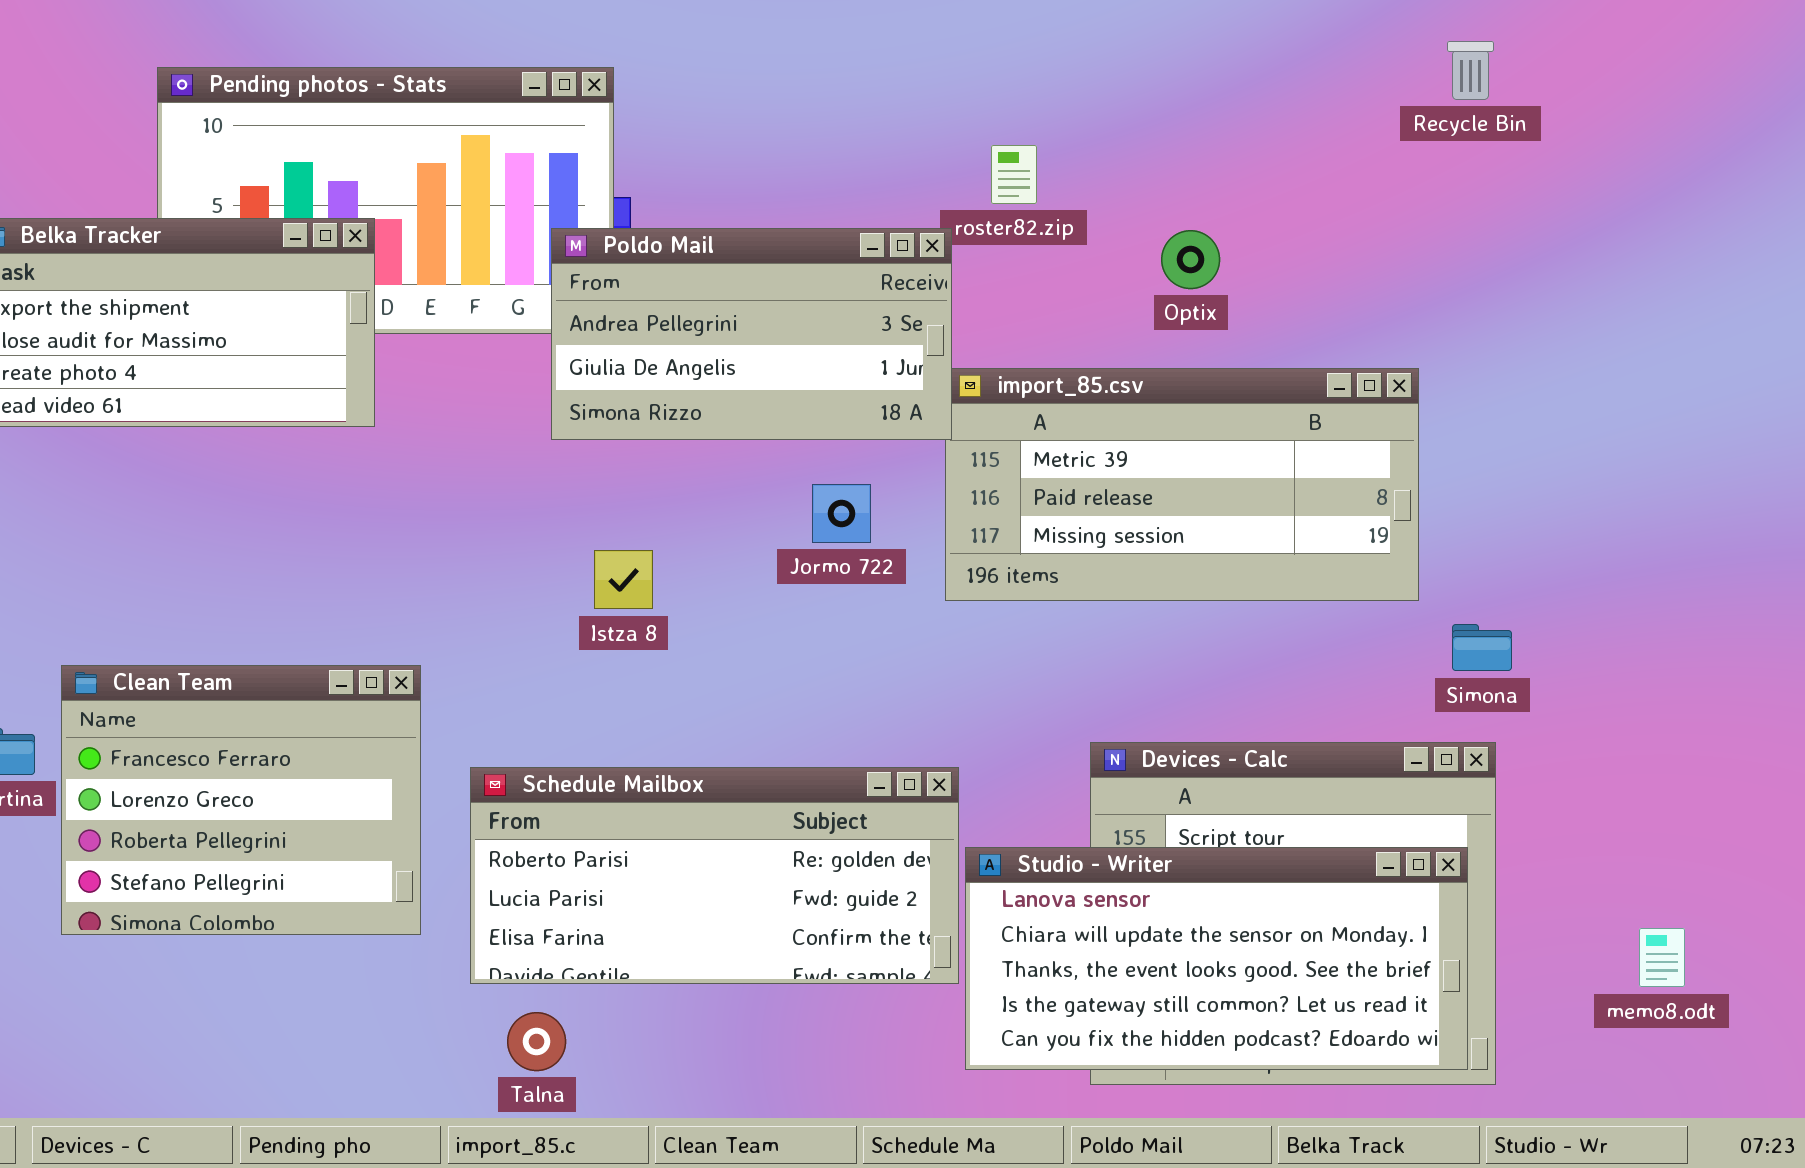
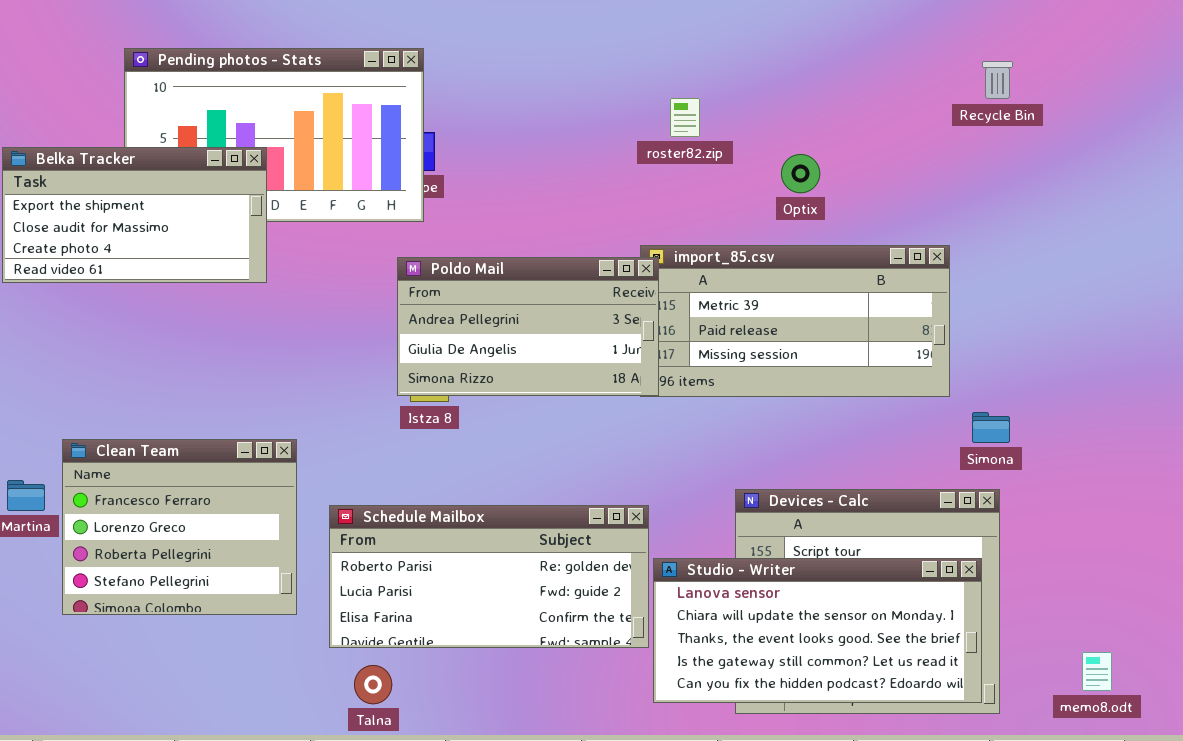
Recycle Bin: [1447,41,1494,100] -> [982,61,1013,99], moved
Poldo Mail: [551,228,952,440] -> [397,257,659,396], moved
memo8.odt: [1639,928,1685,987] -> [1082,652,1112,691], moved

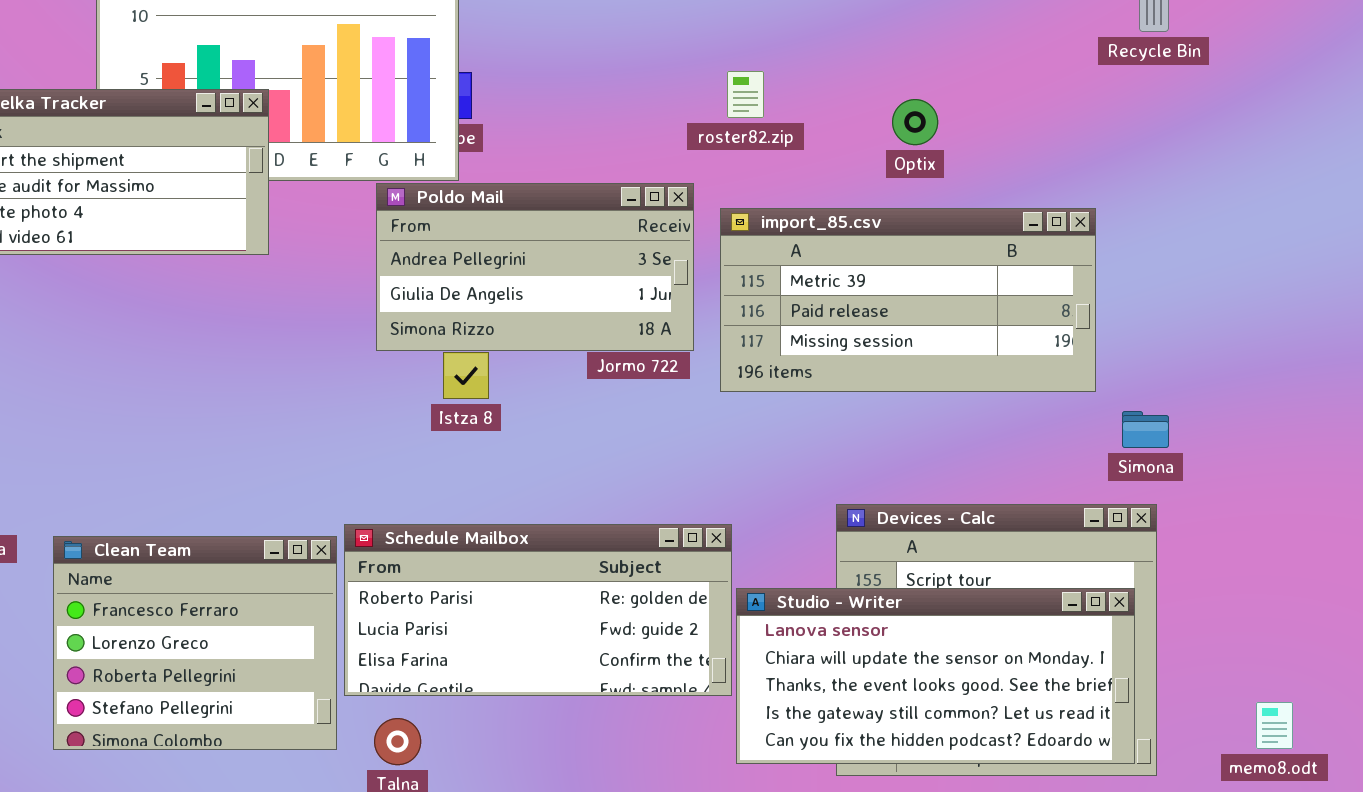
roster82.zip: [670,98,700,137] -> [727,71,764,118], moved
Poldo Mail: [397,257,659,396] -> [376,183,694,351], moved
Clean Team: [62,439,297,615] -> [53,536,337,750], moved

